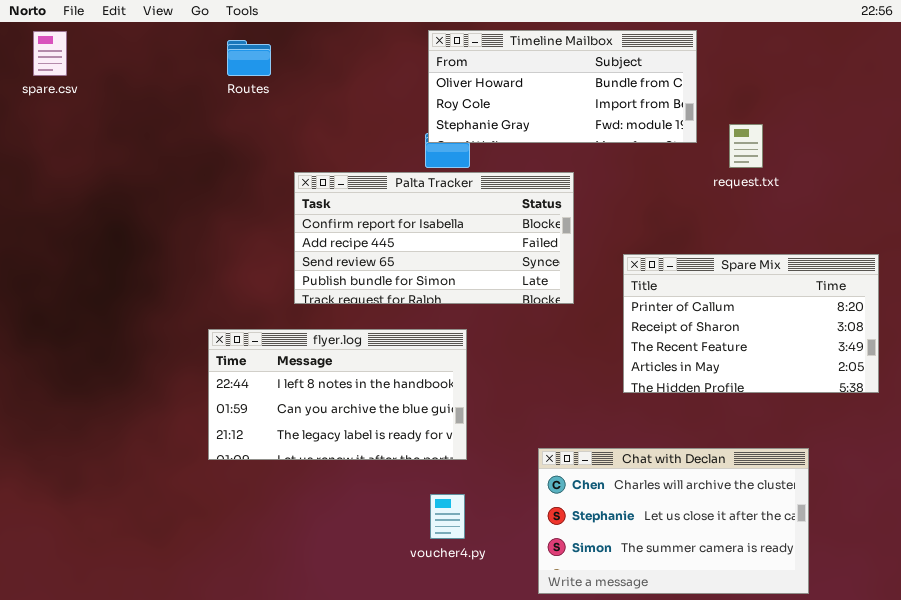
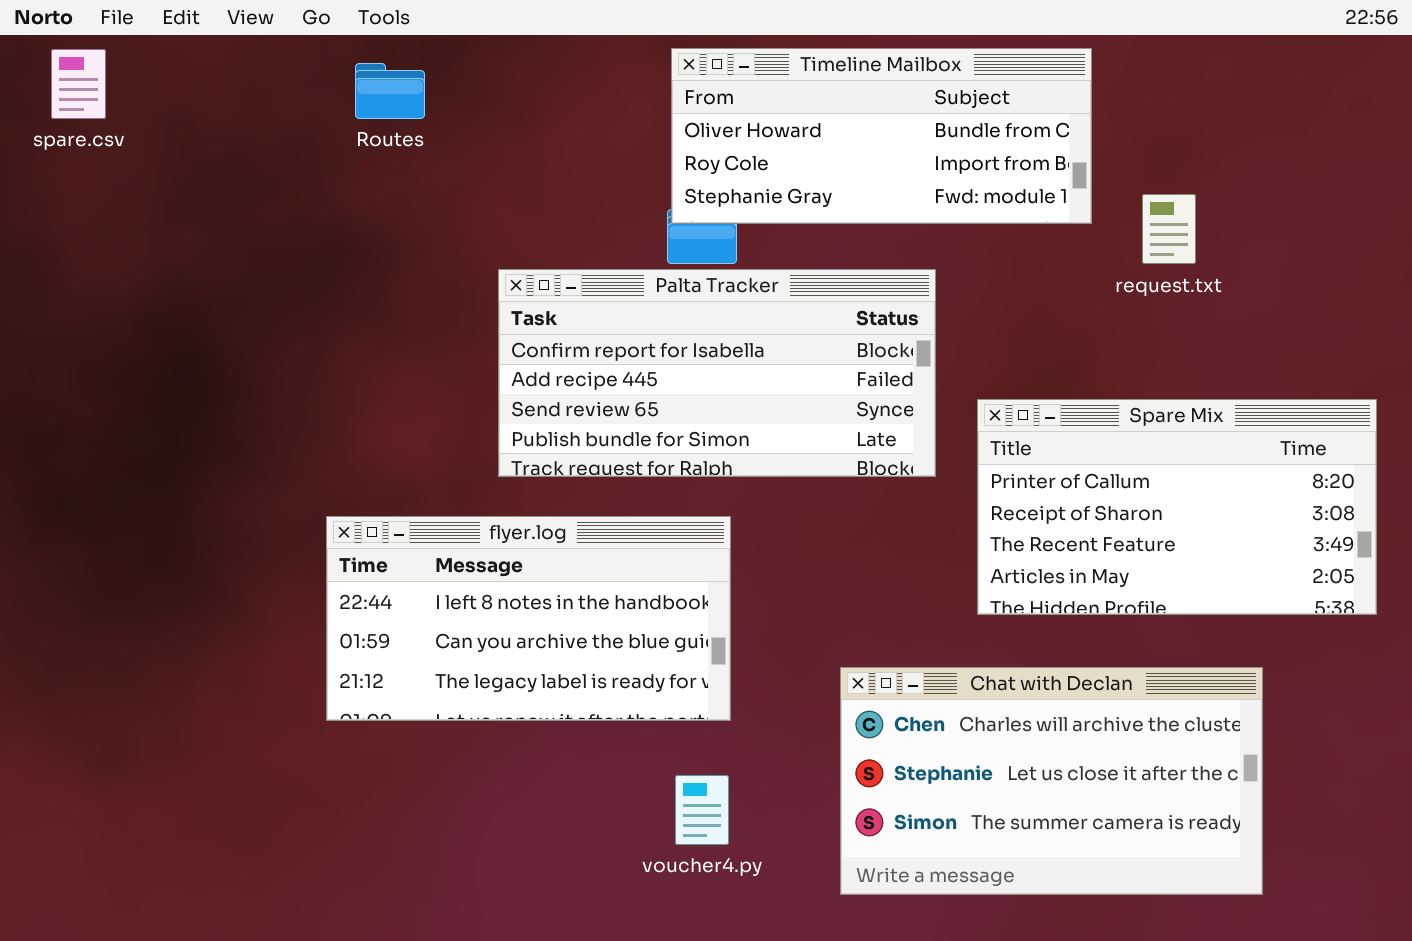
Palta Tracker: [294,172,574,304] -> [498,269,936,477], moved
Chat with Declan: [538,448,809,594] -> [840,667,1263,895], moved

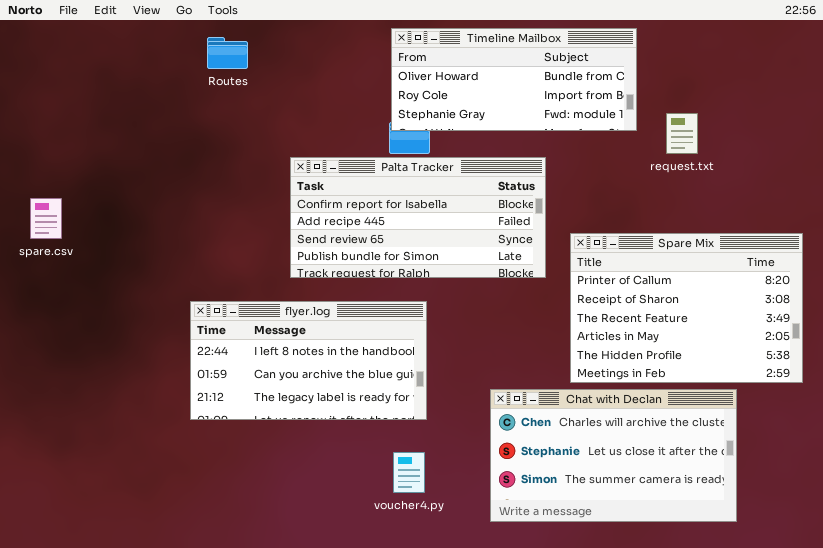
spare.csv: [51,49,106,119] -> [30,198,62,239], moved
Spare Mix: [977,399,1377,615] -> [570,233,803,383], resized

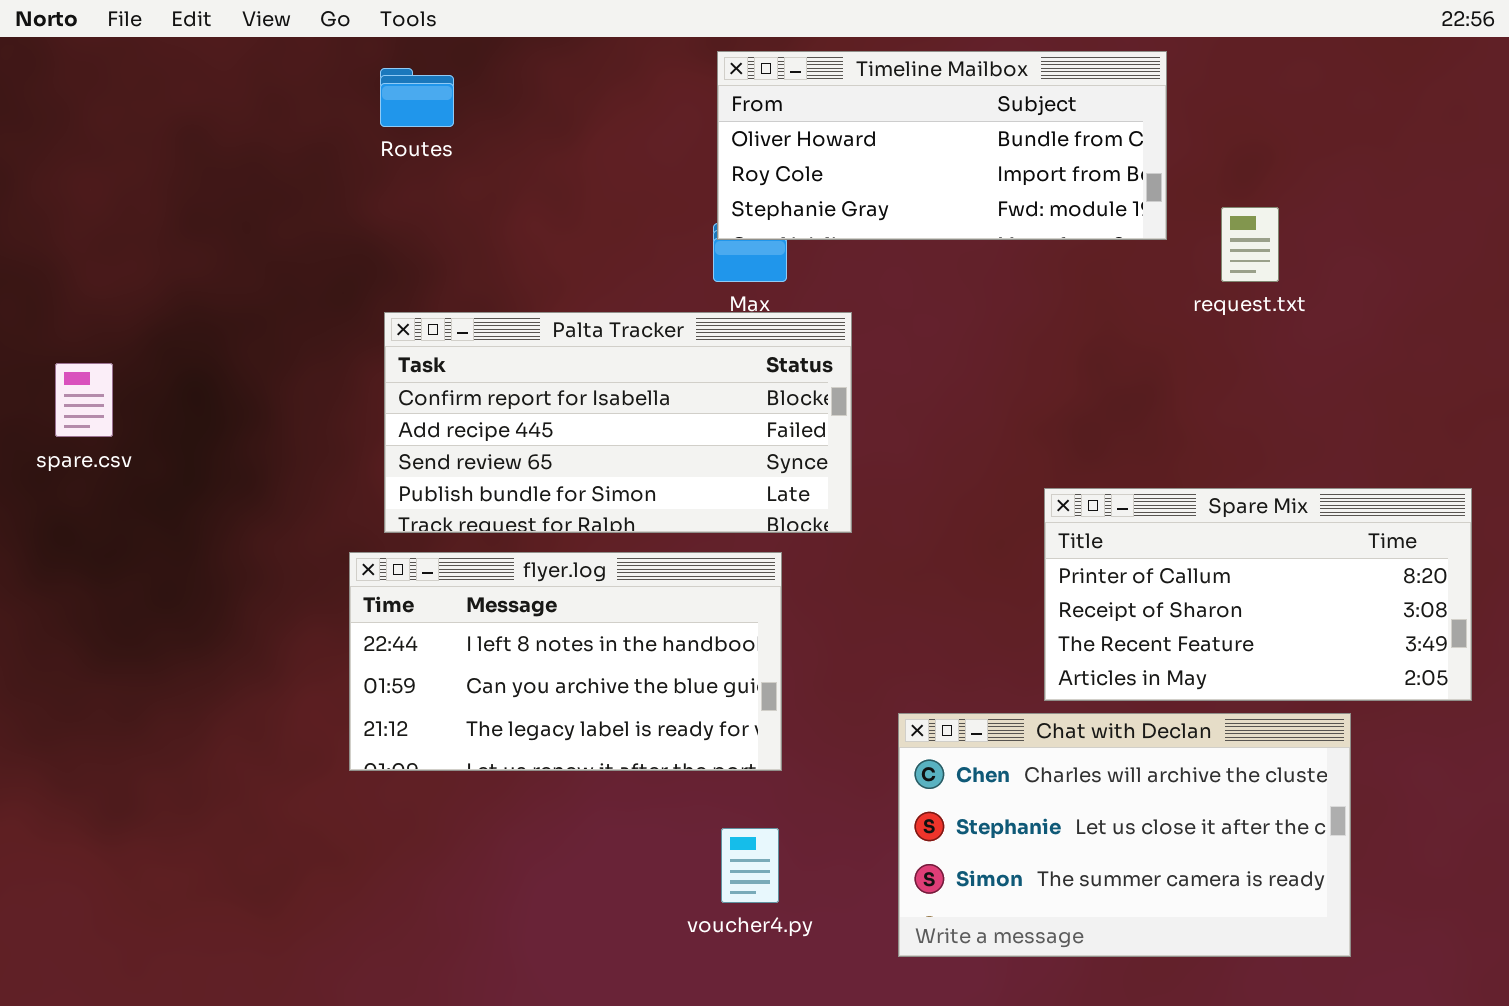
Palta Tracker: [290,157,546,278] -> [384,312,852,533], moved
Spare Mix: [570,233,803,383] -> [1044,488,1472,701], resized

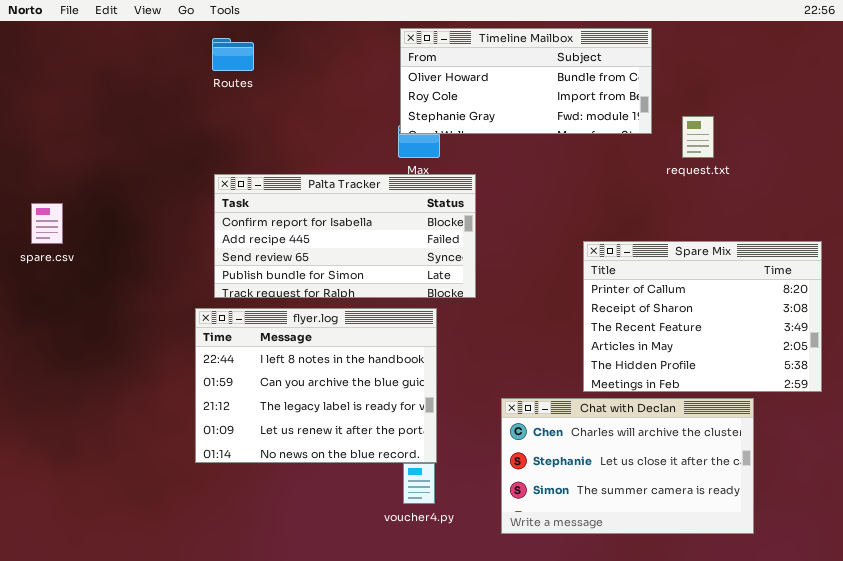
Spare Mix: [1044,488,1472,701] -> [583,241,822,392], resized
flyer.log: [349,552,782,771] -> [195,308,437,463], resized

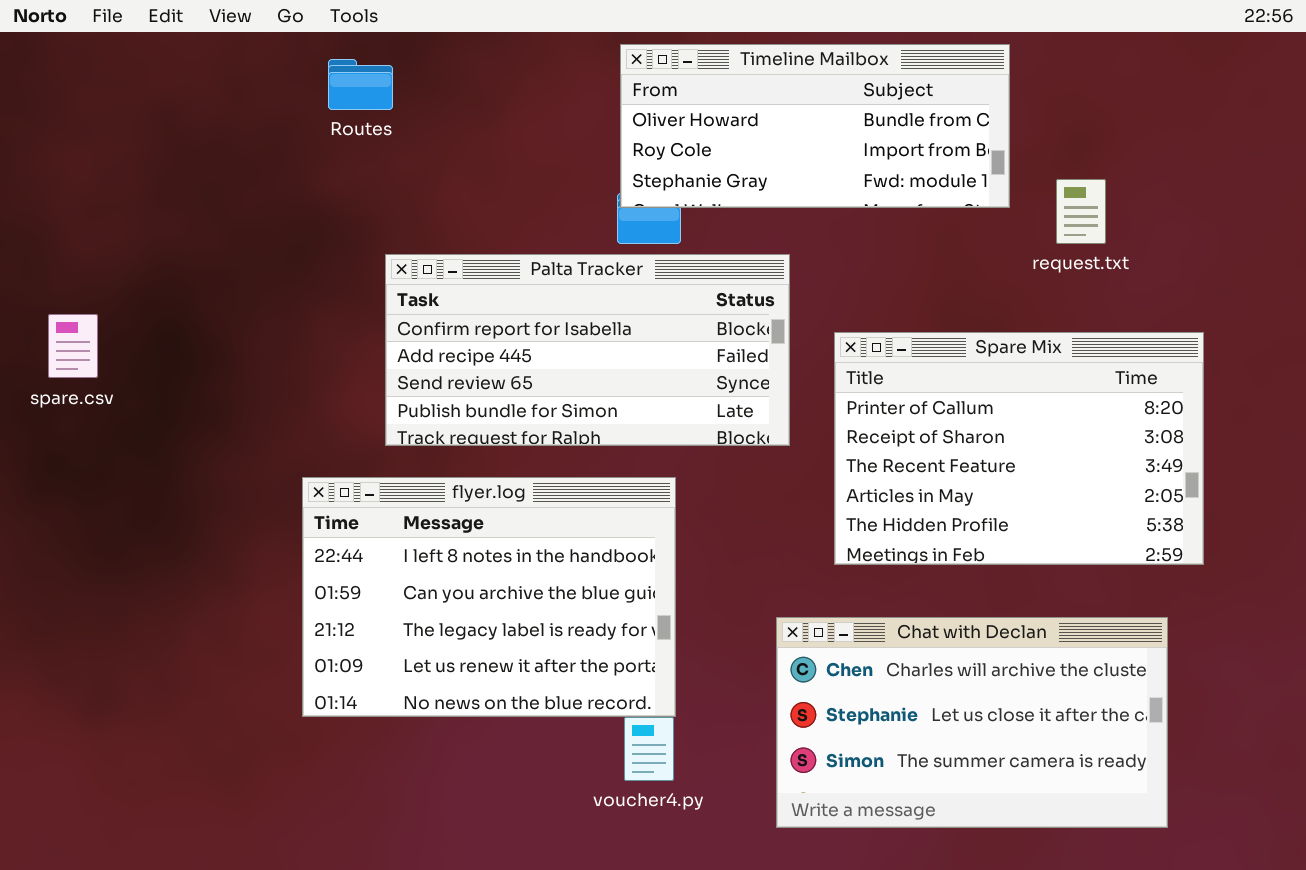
Palta Tracker: [214,174,476,298] -> [385,254,790,446], moved
Spare Mix: [583,241,822,392] -> [834,332,1204,565], moved

